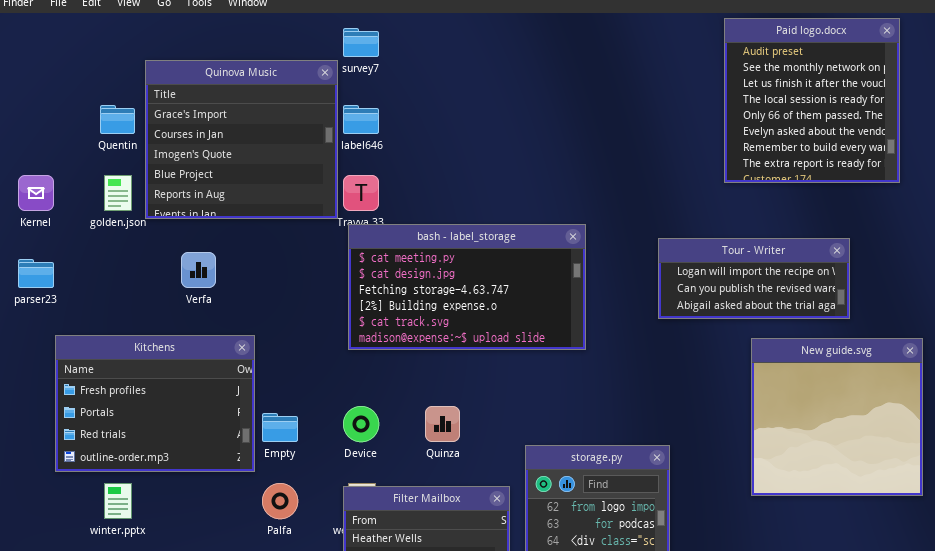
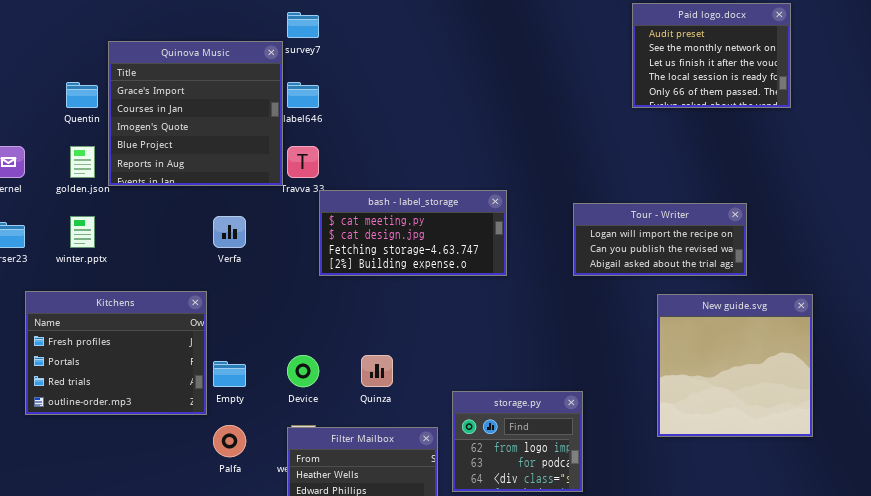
Paid logo.docx: [724,18,900,183] -> [632,3,791,108], resized
bash - label_storage: [348,224,586,350] -> [319,190,507,276], resized
Verfa: [181,252,216,288] -> [213,216,246,248], moved
winter.pptx: [104,483,132,519] -> [70,216,95,248], moved

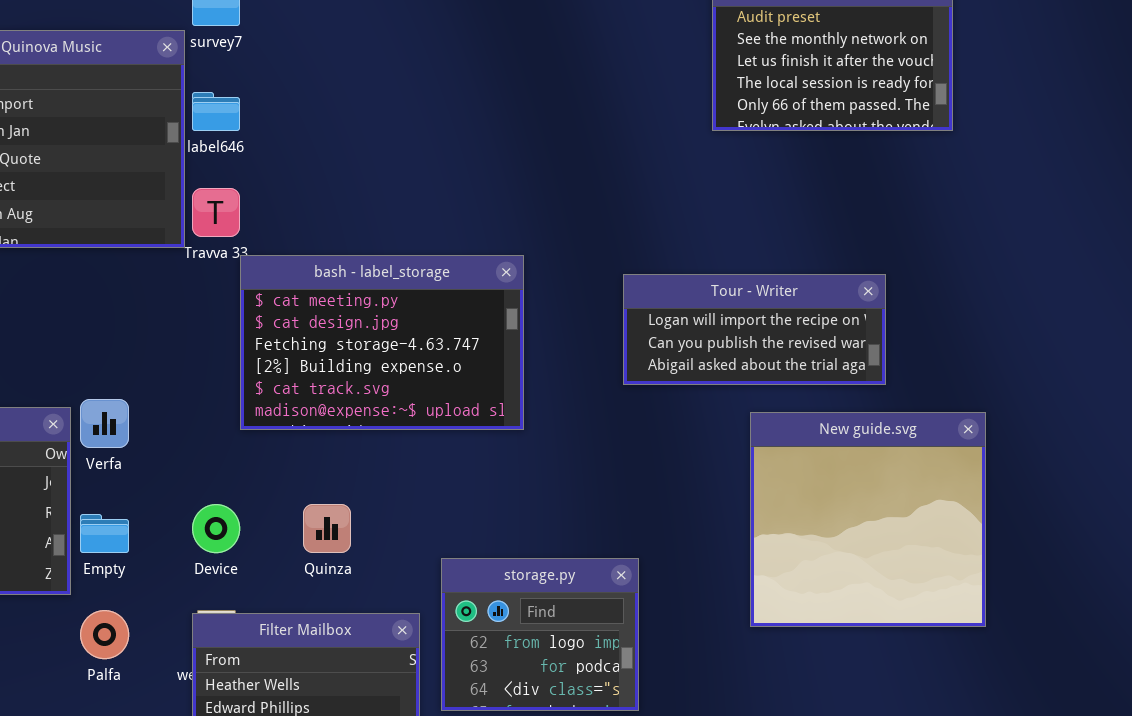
bash - label_storage: [319,190,507,276] -> [240,255,524,430], resized
Verfa: [213,216,246,248] -> [80,399,129,448], moved

